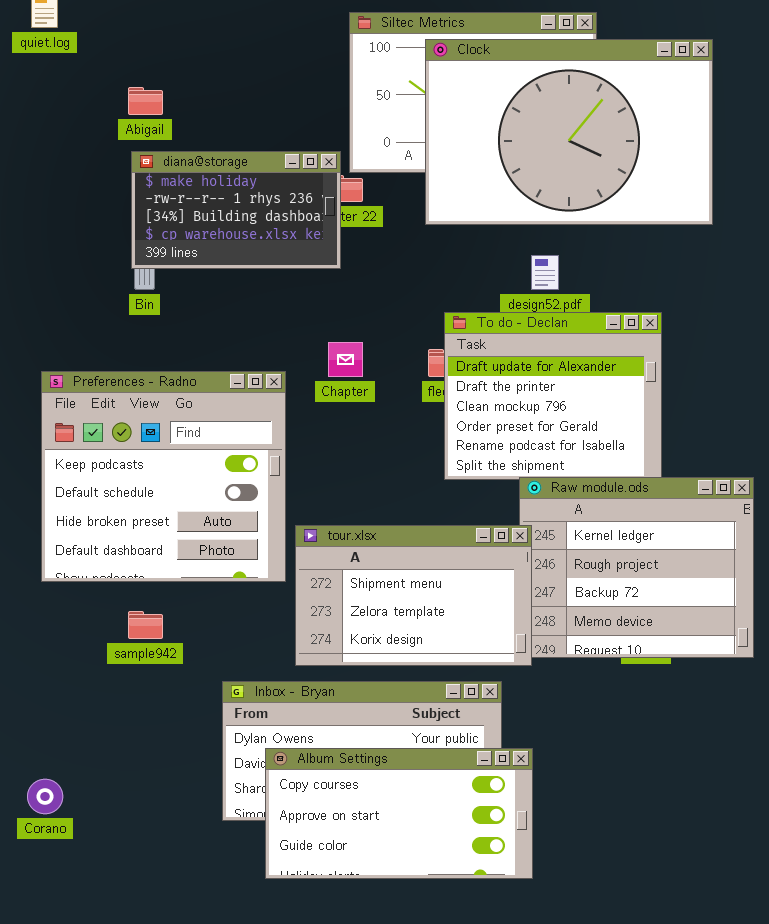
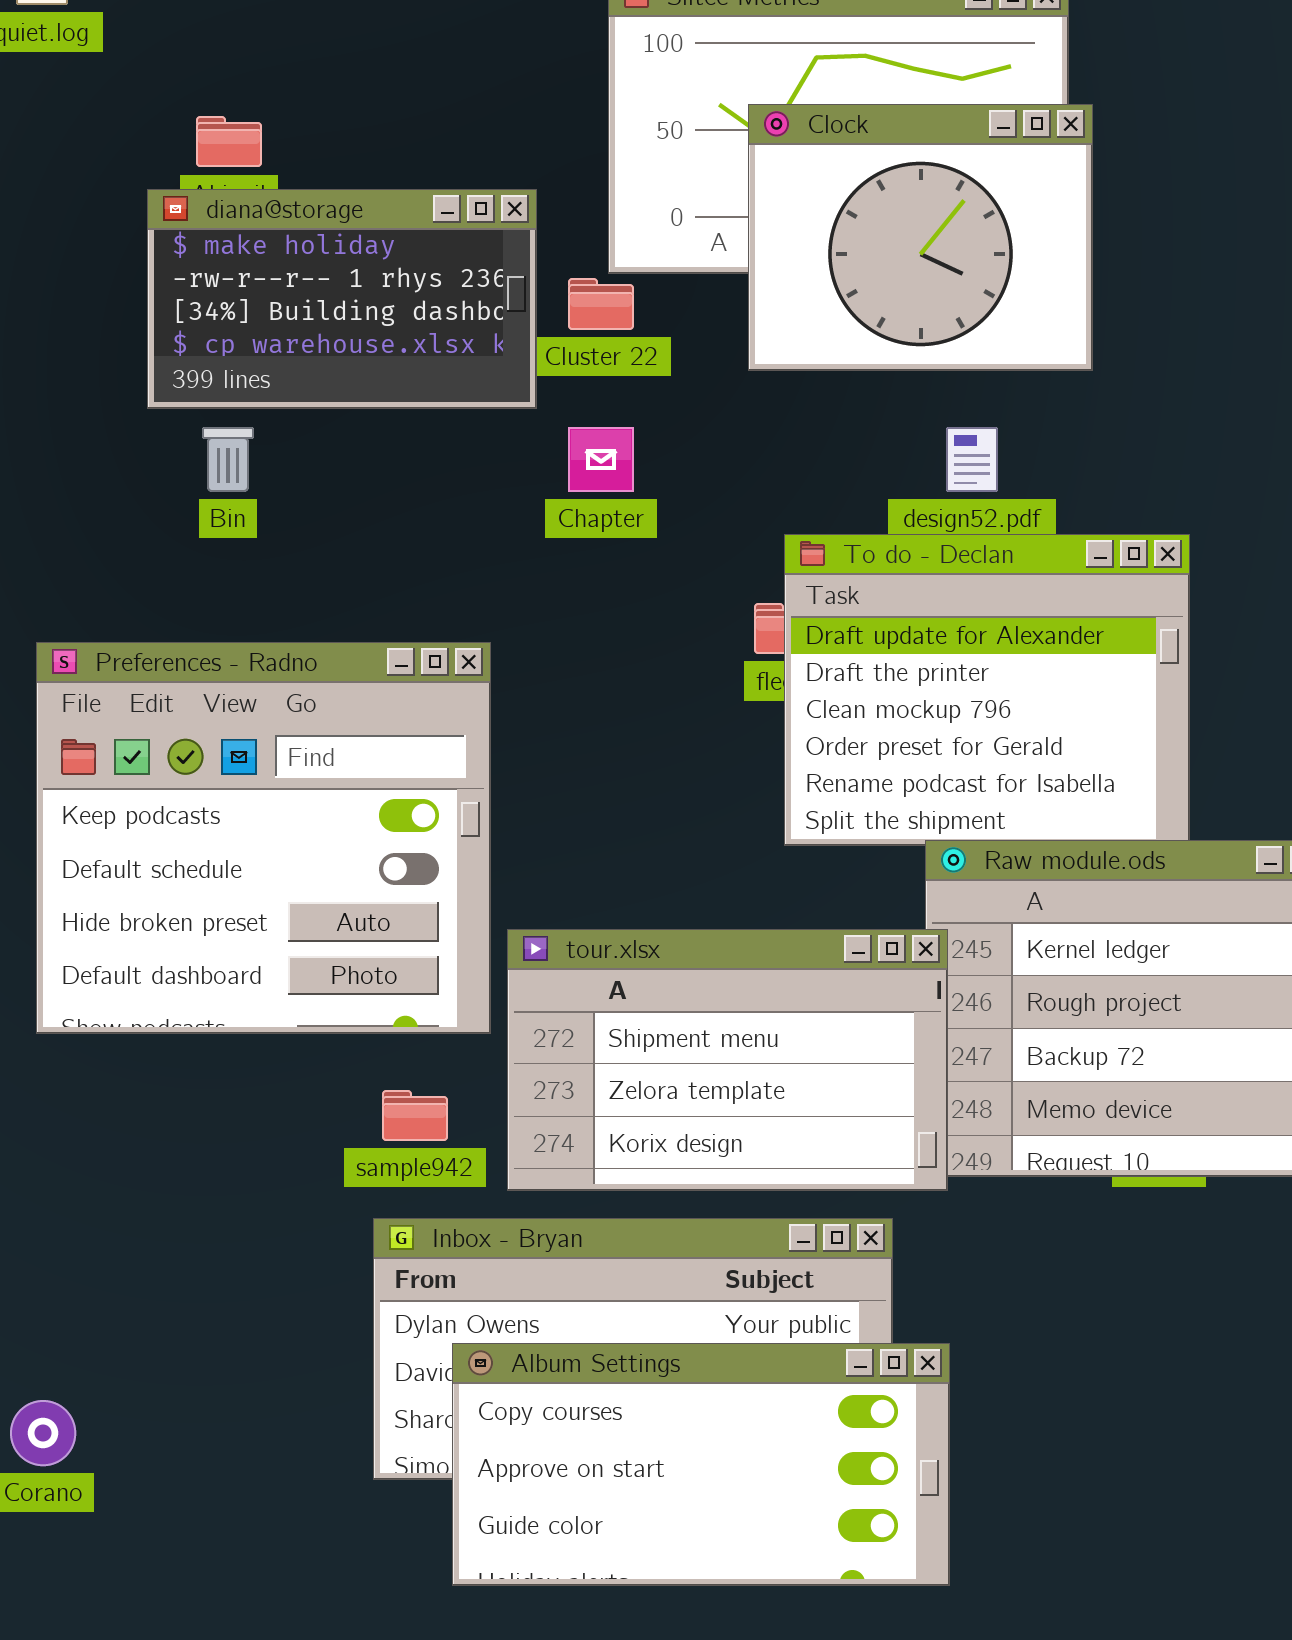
Clock: [425,39,713,225] -> [748,104,1093,371], resized
diana@storage: [131,151,341,269] -> [147,189,537,409], moved
Chapter: [328,342,363,377] -> [568,427,634,492], moved
sample942: [128,611,163,639] -> [382,1090,448,1141], moved

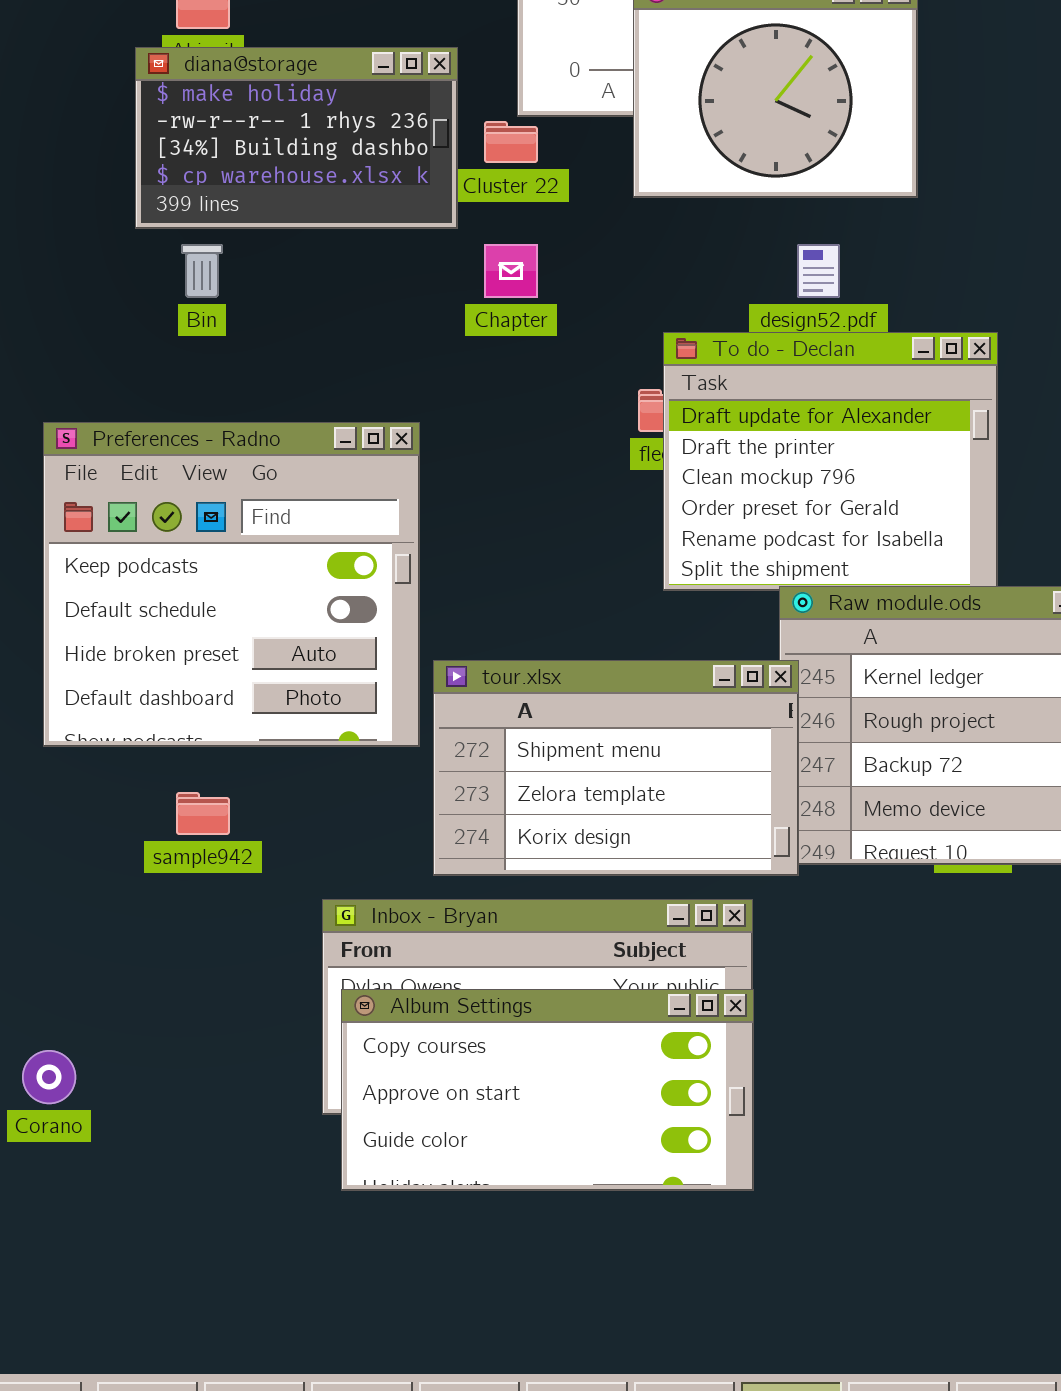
sample942: [382,1090,448,1141] -> [176,792,230,835], moved
Album Settings: [452,1343,950,1586] -> [341,989,754,1191], moved

